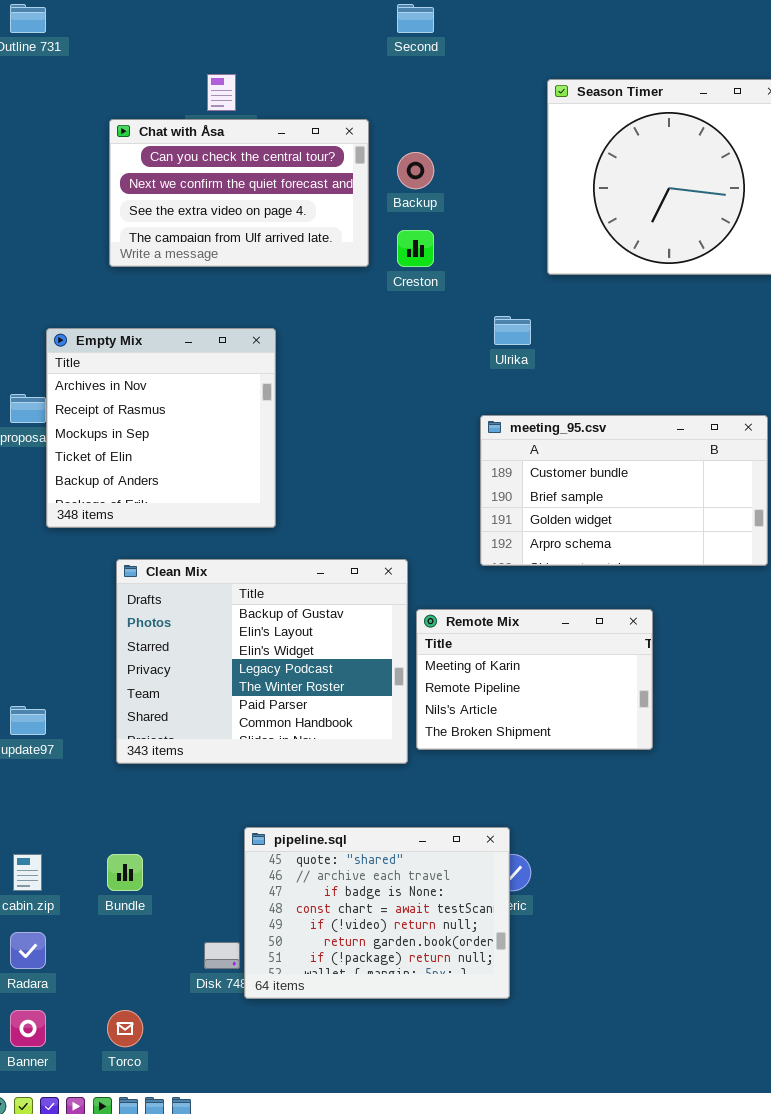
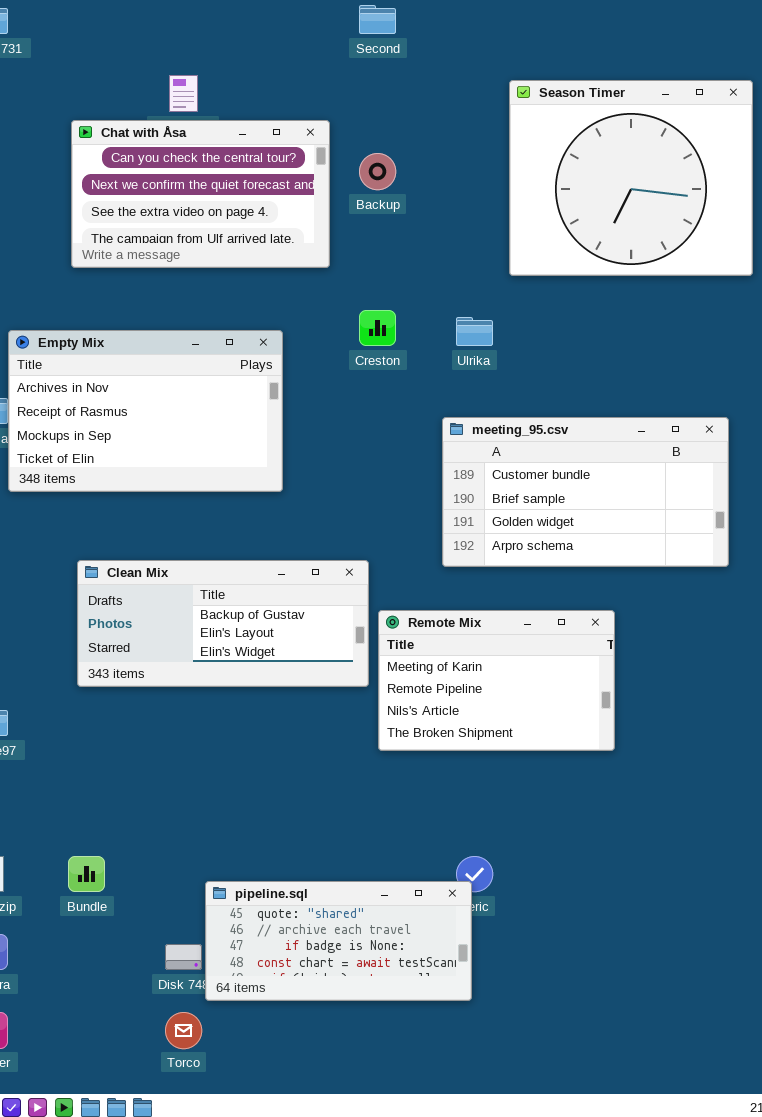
Creston: [397,230,434,267] -> [359,310,396,346], moved
Empty Mix: [46,328,276,528] -> [8,330,283,492], resized
Clean Mix: [116,559,408,764] -> [77,560,369,687], resized
pipeline.sql: [244,827,510,999] -> [205,881,472,1001], resized
Torco: [107,1010,143,1047] -> [165,1012,202,1049], moved

